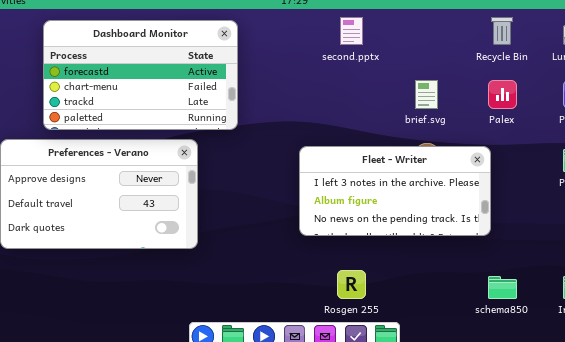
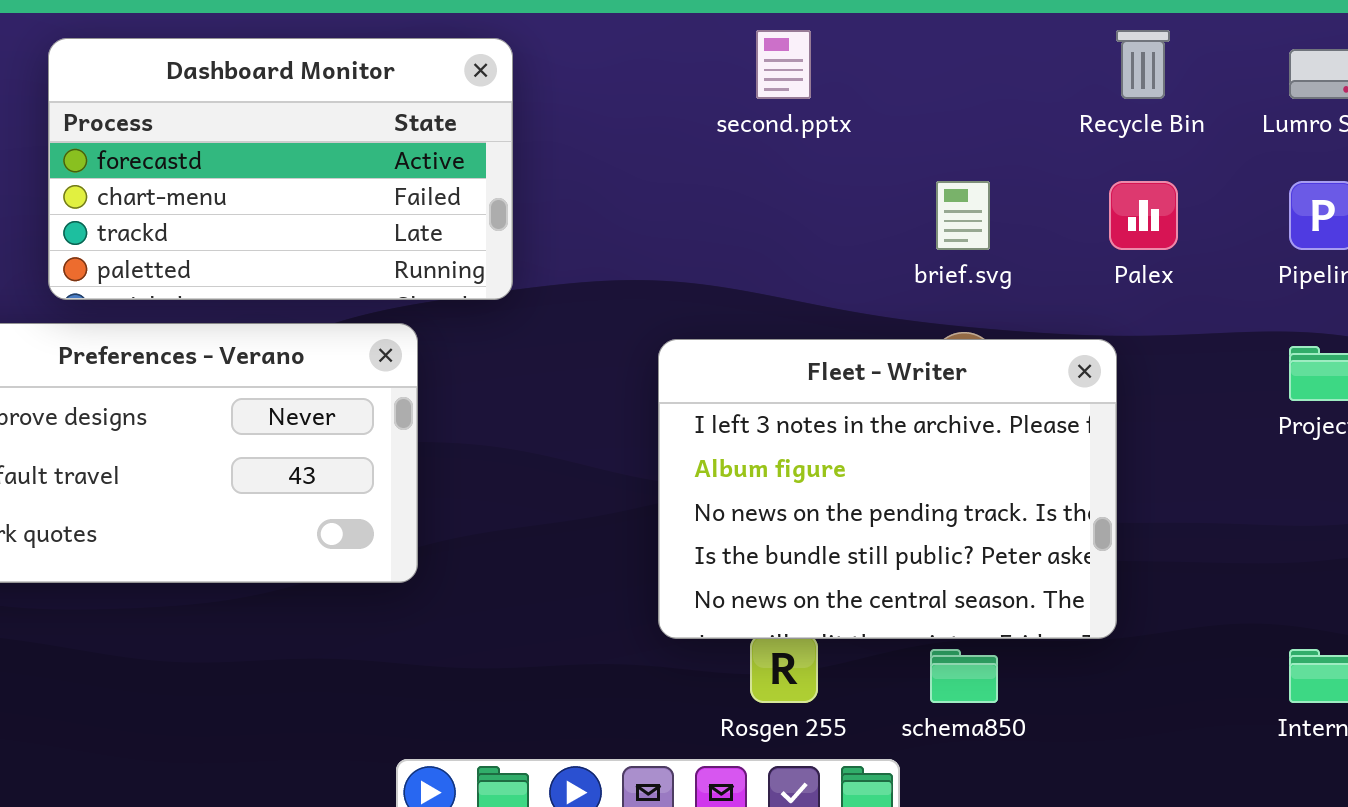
Fleet - Writer: [299,146,491,236] -> [658,339,1117,639], resized
schema850: [488,276,517,299] -> [930,649,998,703], moved

